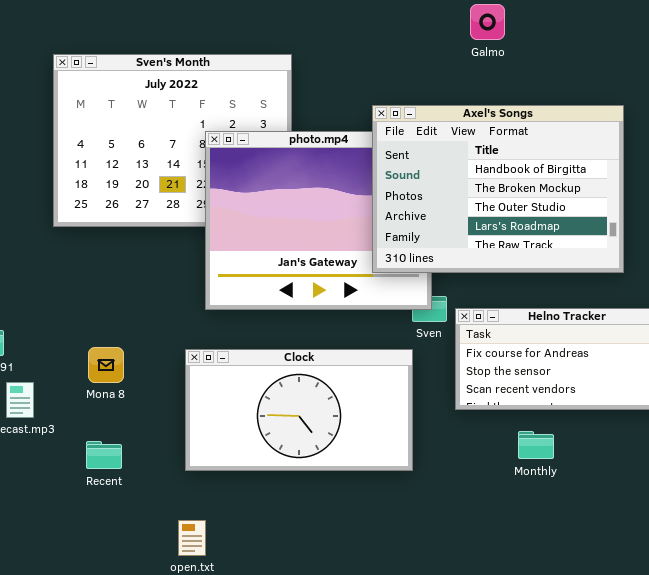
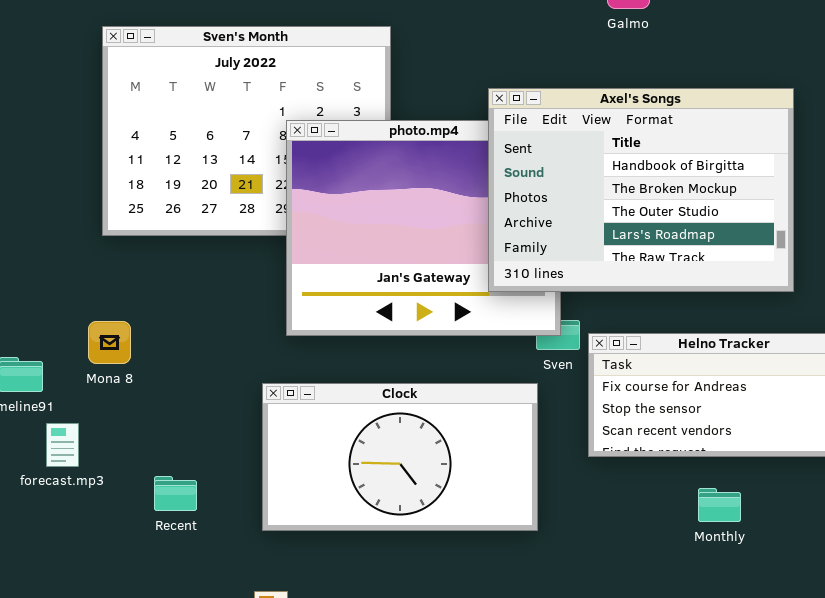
Mona 8: [88,347,124,383] -> [88,321,131,364], moved
Monthly: [518,431,554,459] -> [698,488,741,522], moved
Recent: [86,441,122,469] -> [154,476,197,511], moved

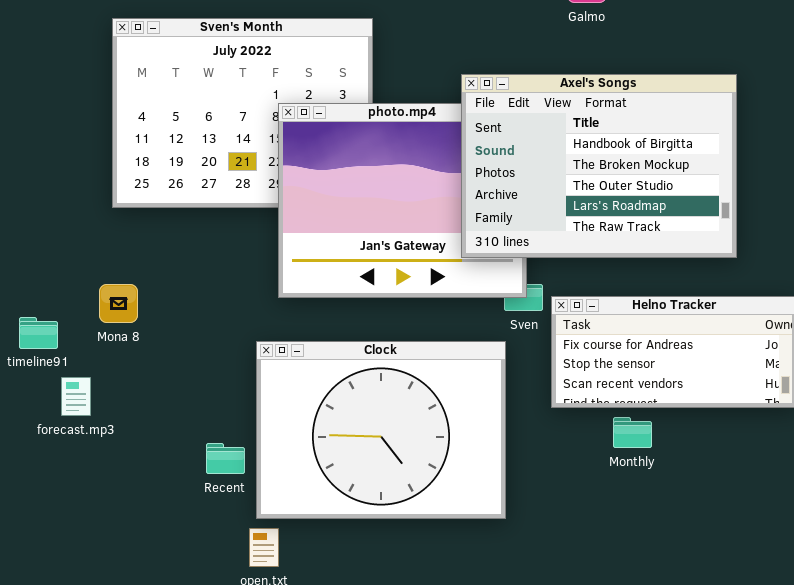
Clock: [262,383,538,531] -> [256,341,506,519], resized
Recent: [154,476,197,511] -> [206,443,245,474], moved
Monthly: [698,488,741,522] -> [613,417,652,448], moved

